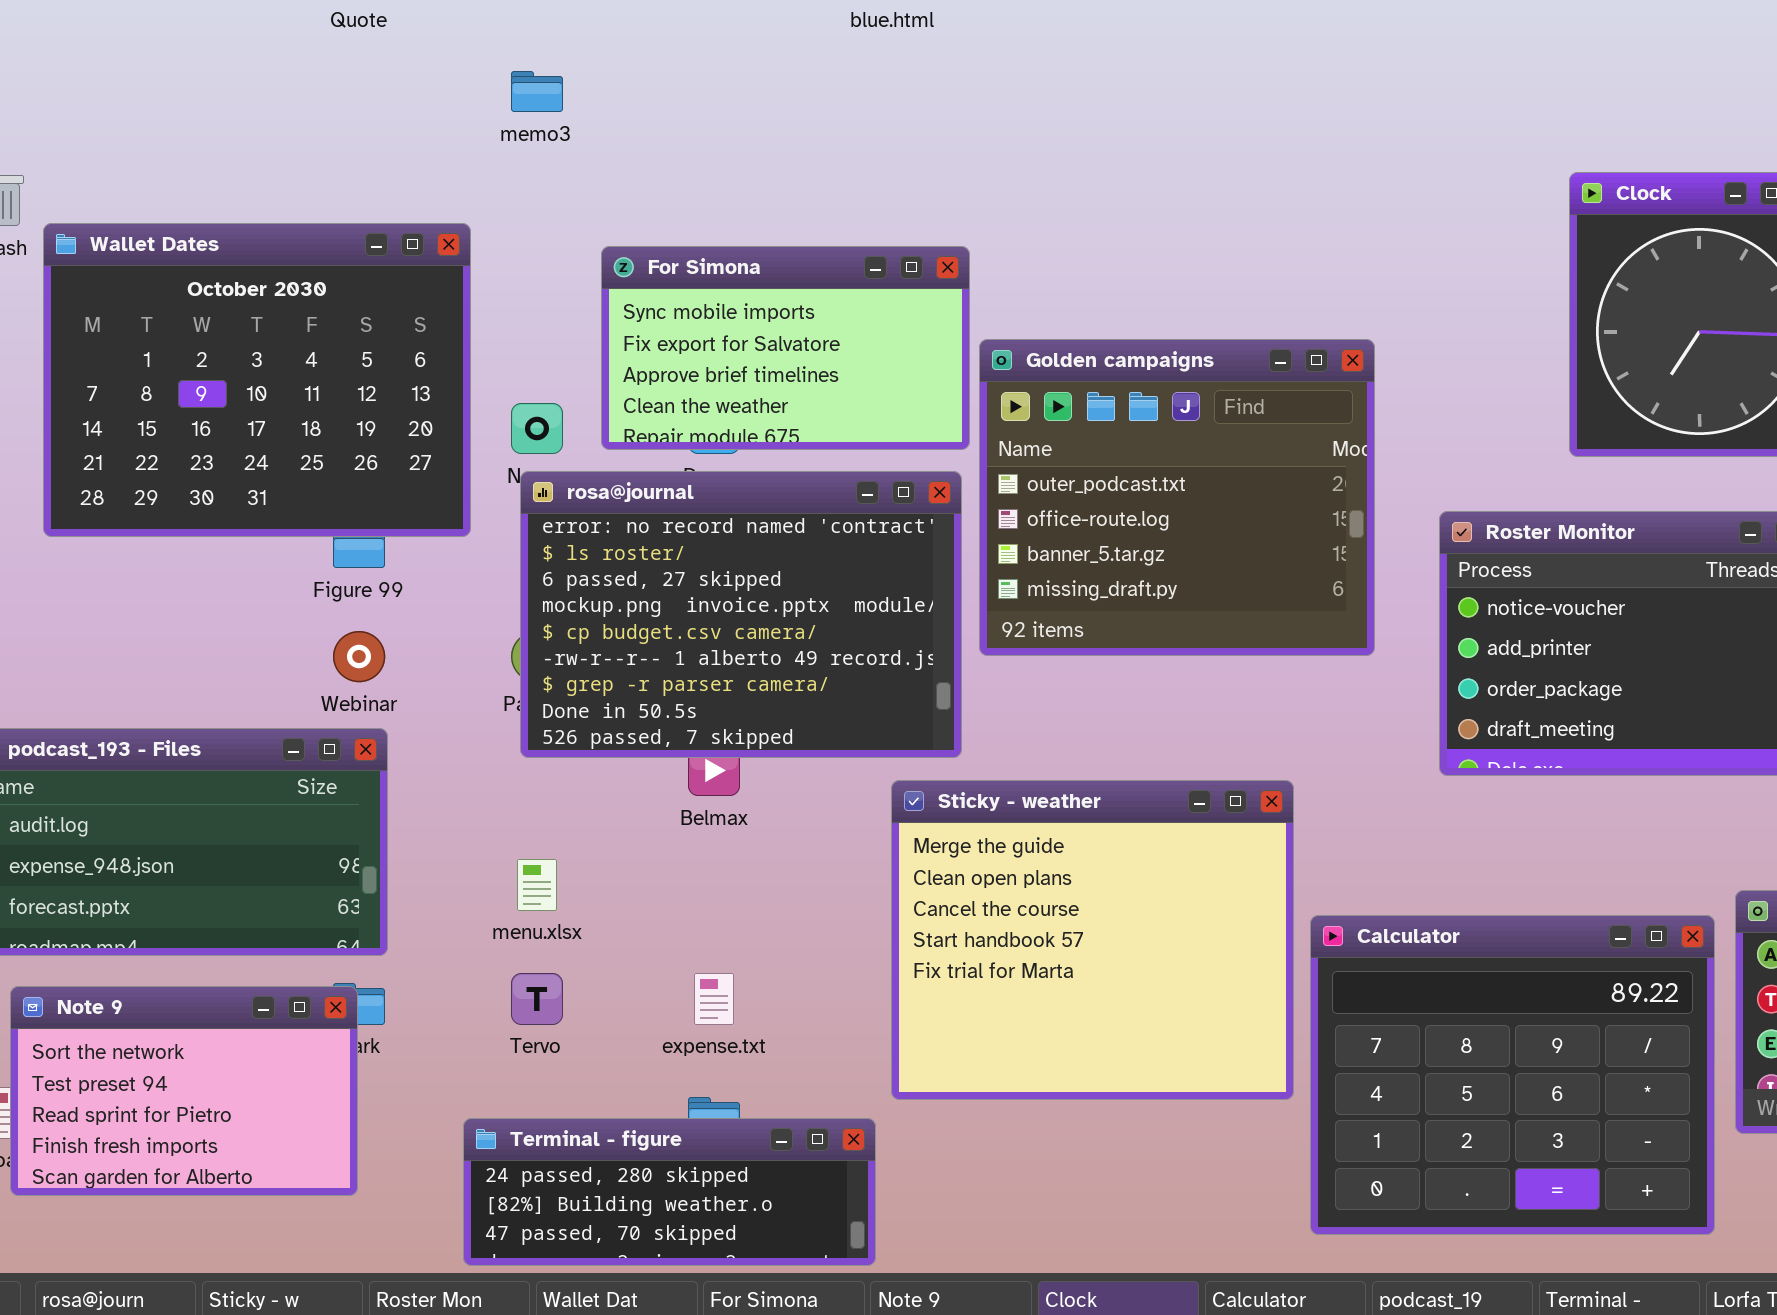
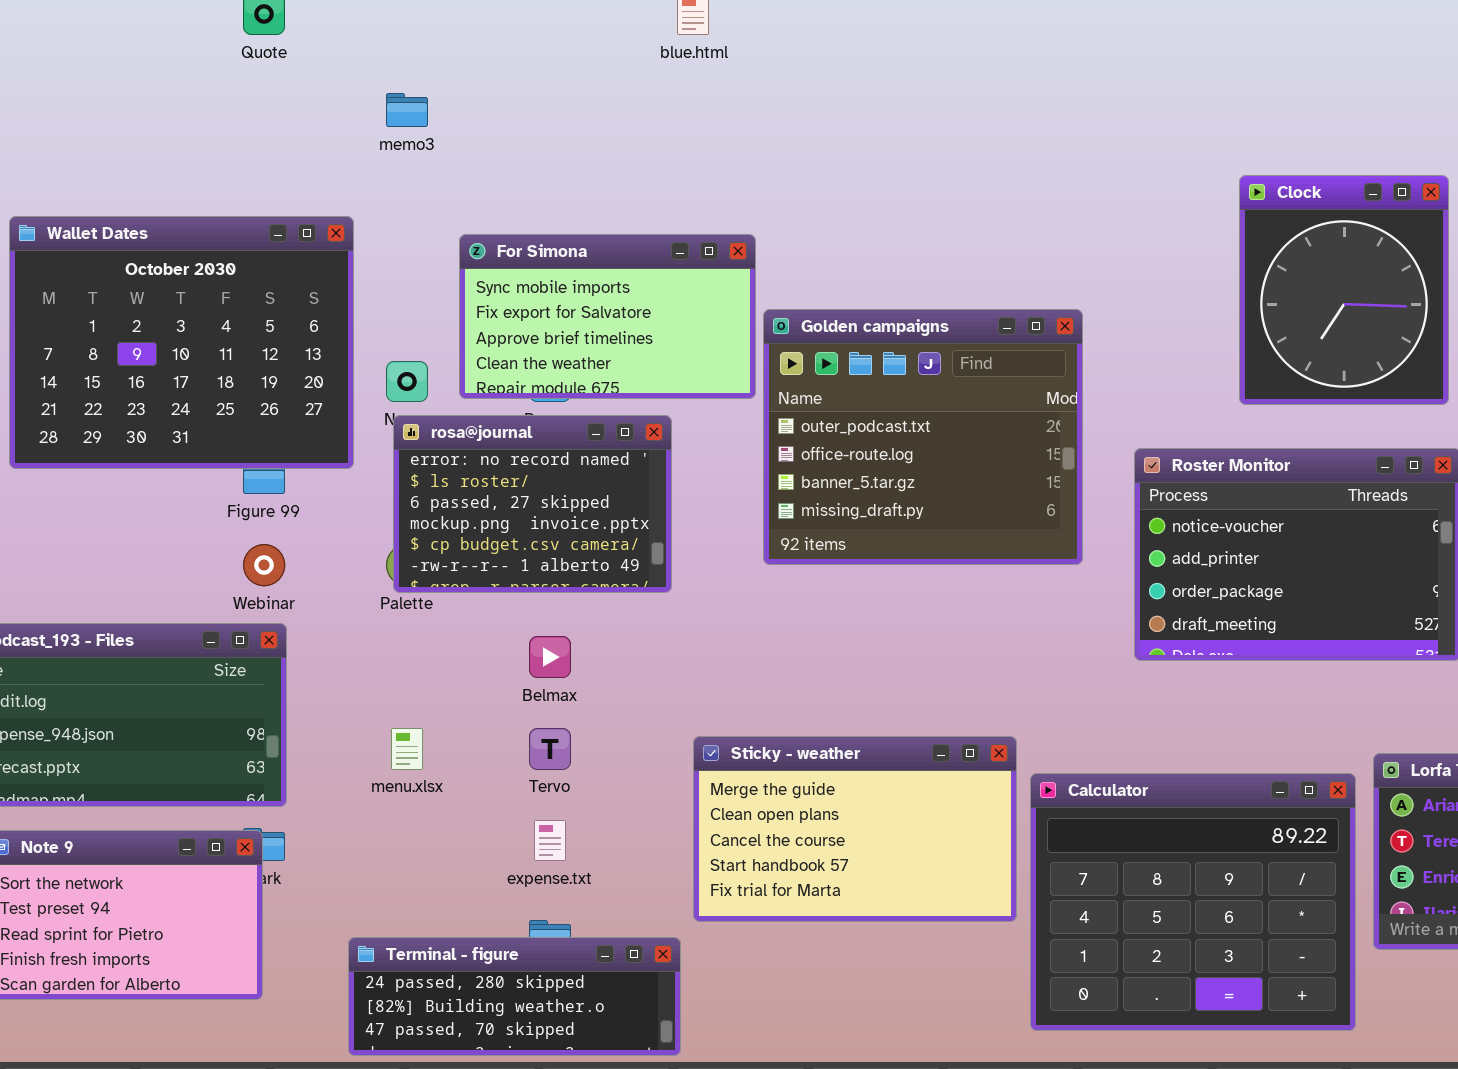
rosa@journal: [520,471,962,758] -> [393,415,672,593], resized
Sticky - weather: [891,780,1294,1100] -> [693,736,1017,922], resized
Tervo: [511,973,563,1025] -> [529,728,571,770], moved

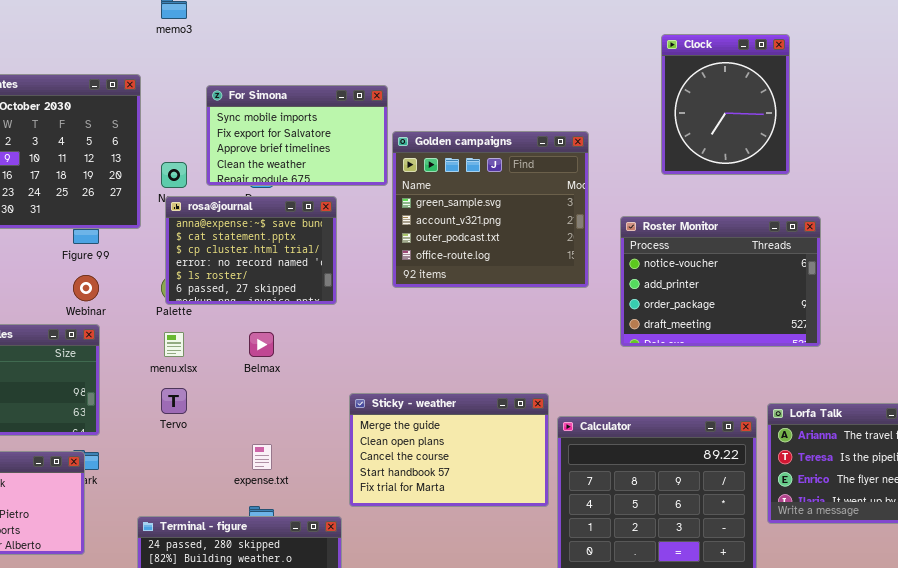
Clock: [1239,175,1449,405] -> [661,34,790,175], moved
Golden campaigns: [763,309,1083,565] -> [392,131,589,288], scrolled up 2 rows
rosa@journal: [393,415,672,593] -> [165,196,337,305], scrolled up 3 rows
menu.xlsx: [391,728,423,770] -> [164,332,184,357], moved
Tervo: [529,728,571,770] -> [161,388,187,414], moved

